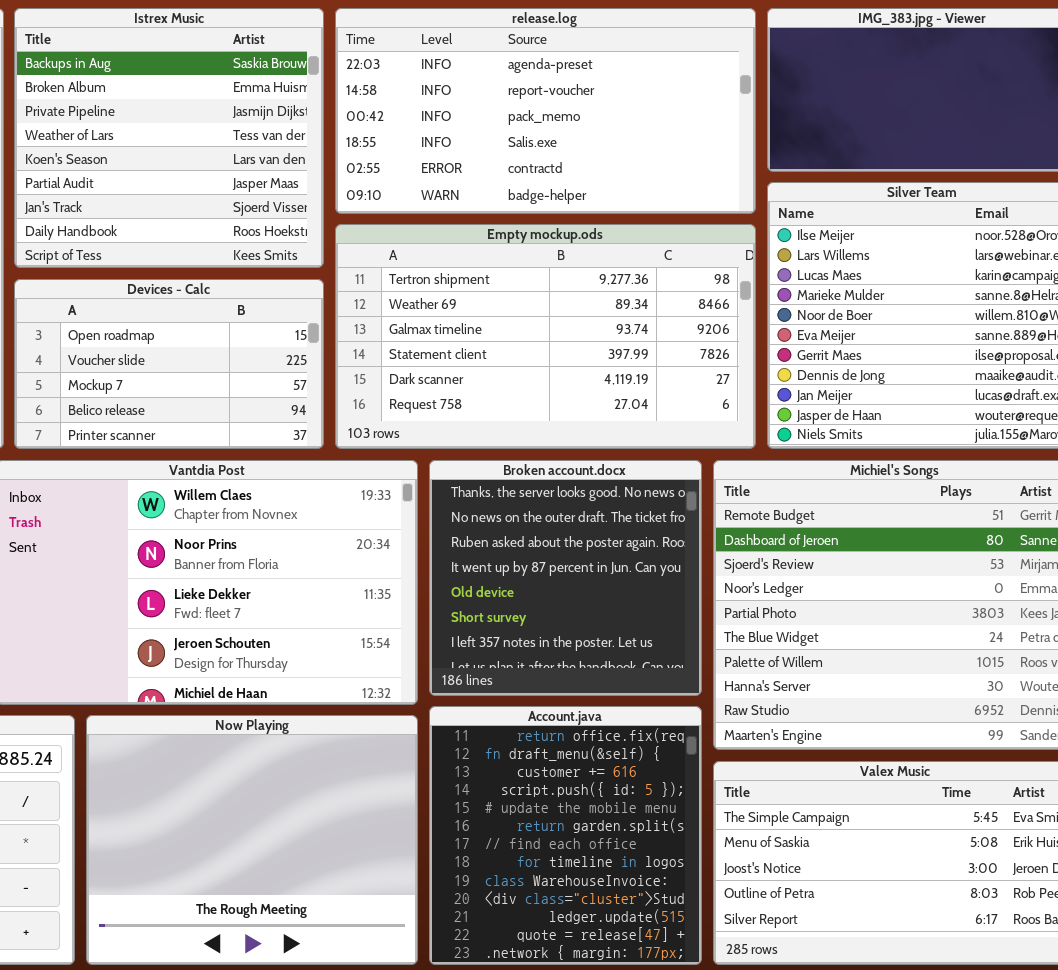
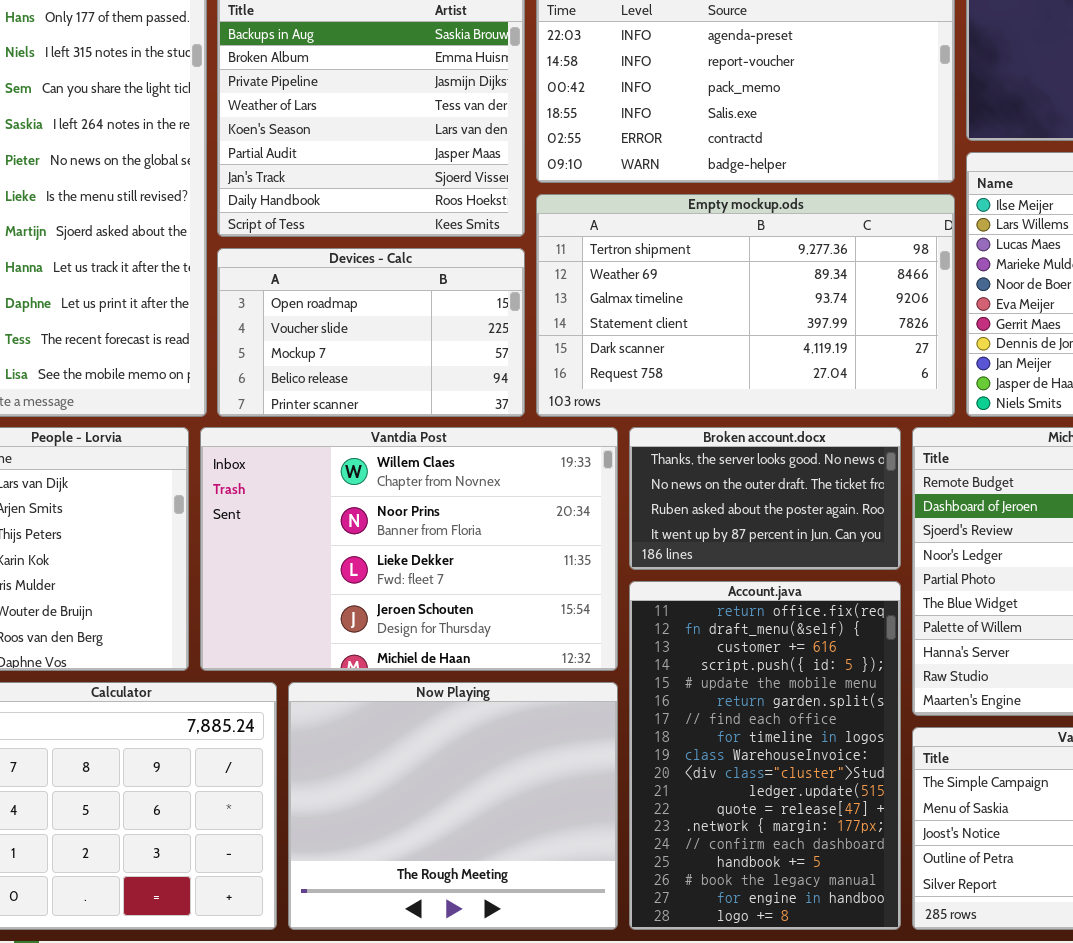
Broken account.docx: [429,460,702,696] -> [629,427,901,570], resized
Account.java: [429,706,702,965] -> [629,581,901,930], resized

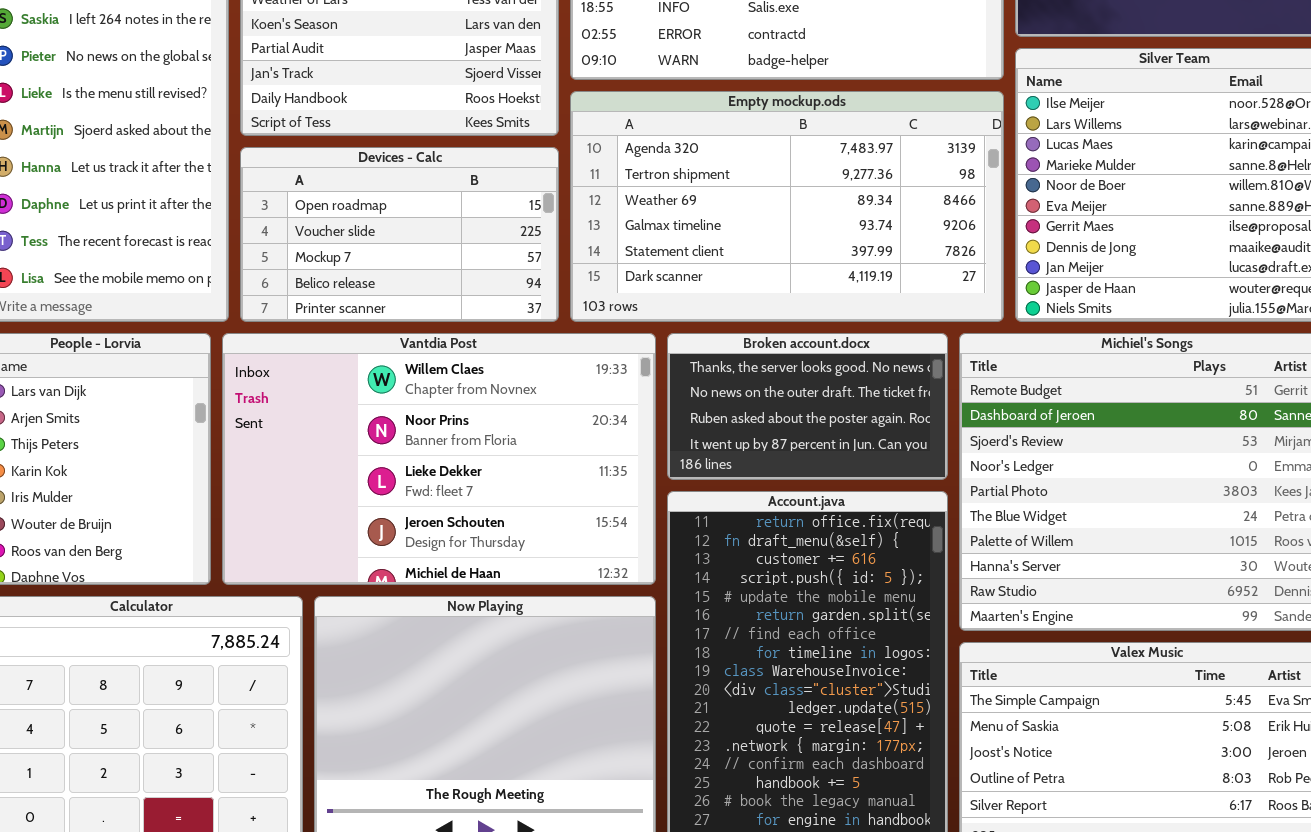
Empty mockup.ods: [536,194,955,417] -> [570,91,1004,322], scrolled up 1 row

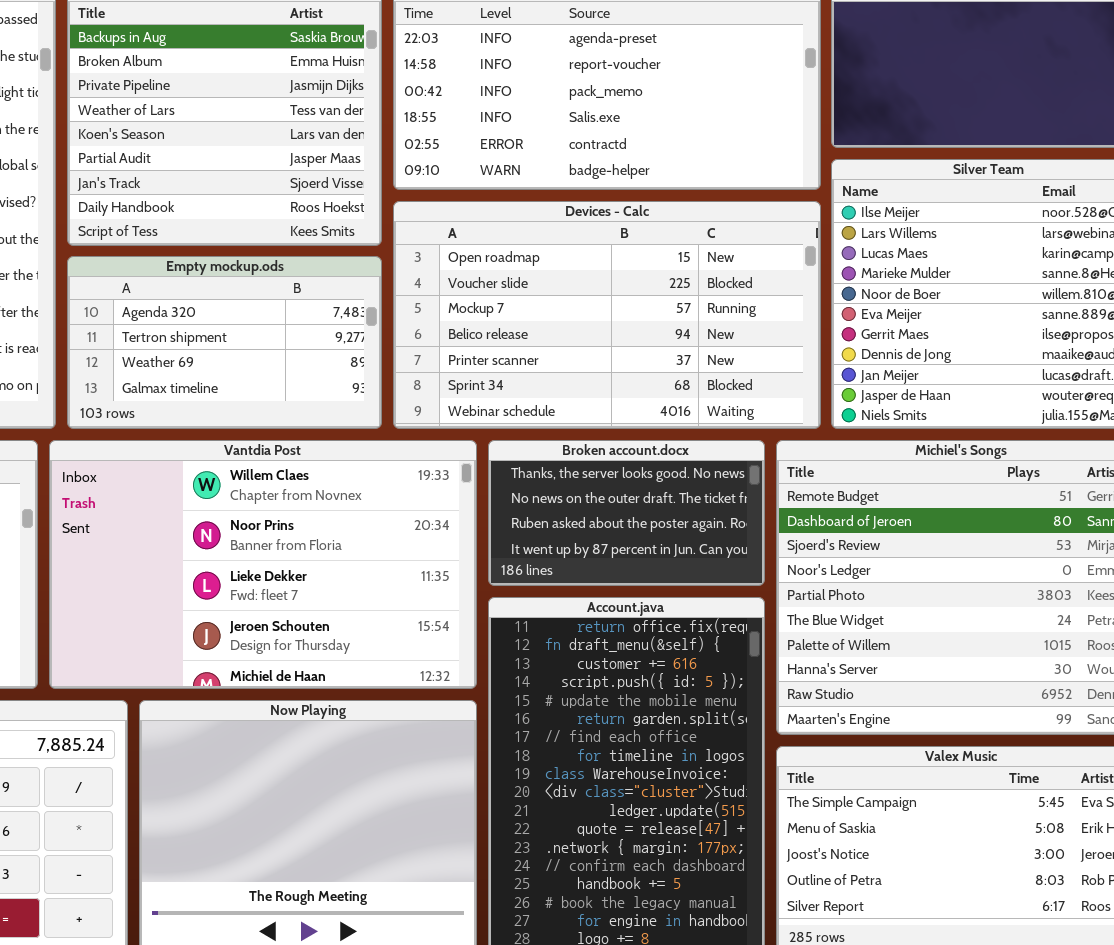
Empty mockup.ods: [570,91,1004,322] -> [67,256,382,429], moved, resized
Devices - Calc: [240,147,559,322] -> [393,201,821,429], moved, resized

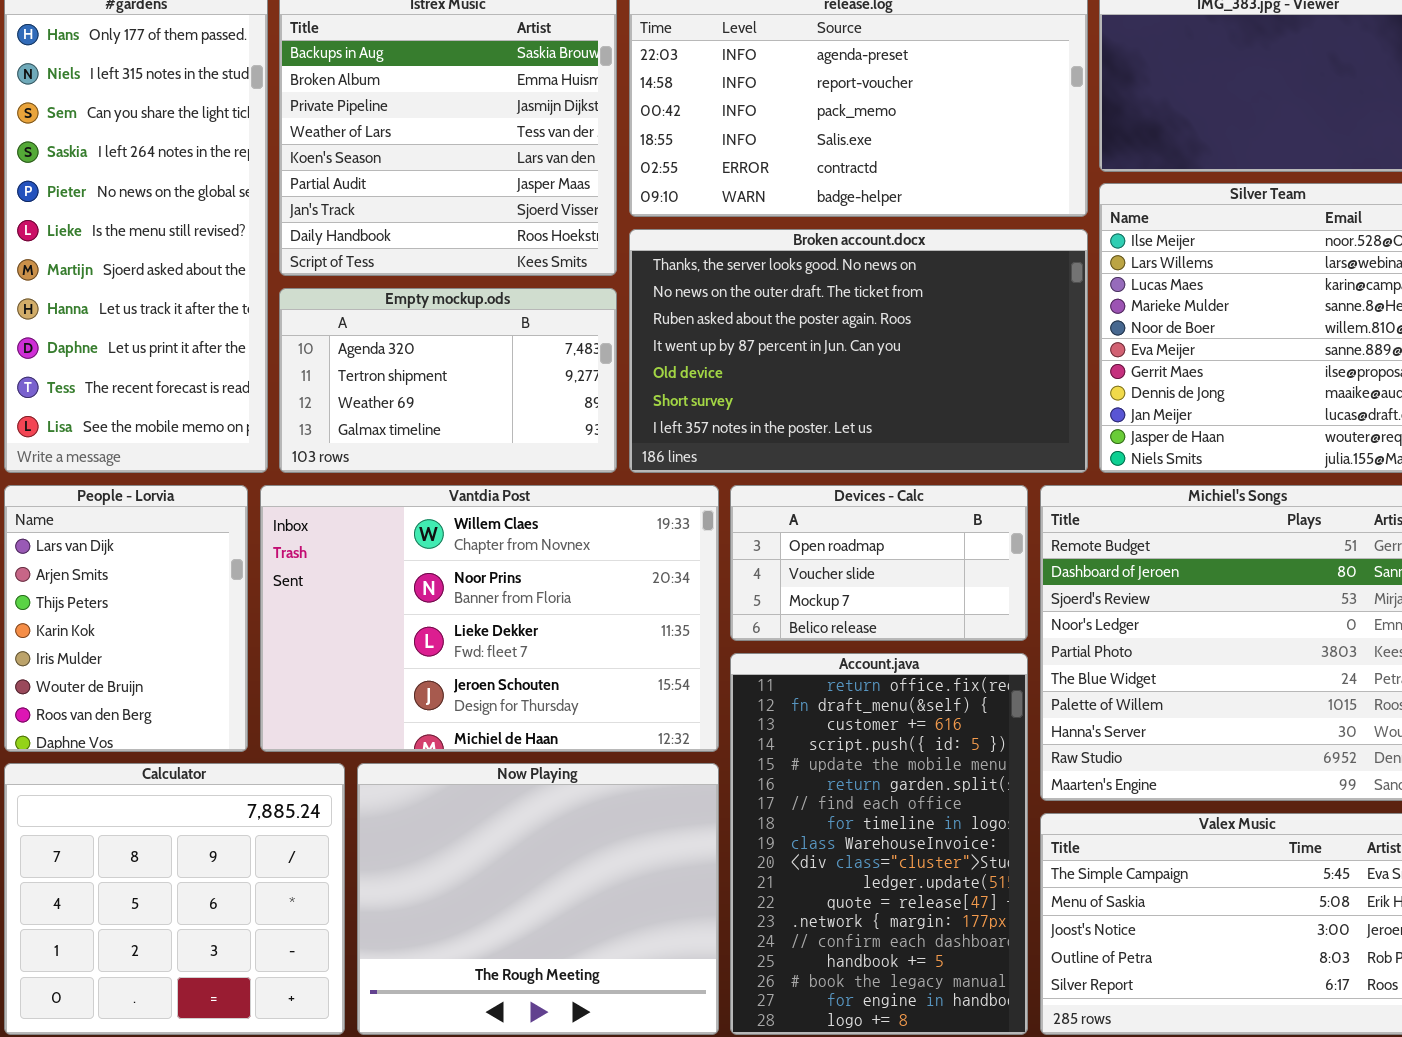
Devices - Calc: [393,201,821,429] -> [730,485,1028,641], moved, resized
Broken account.docx: [488,440,765,586] -> [629,229,1088,473], moved, resized

